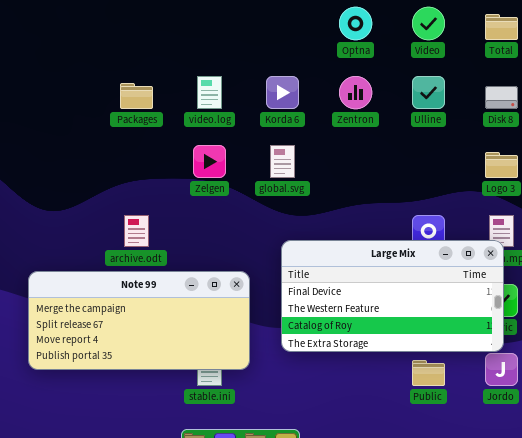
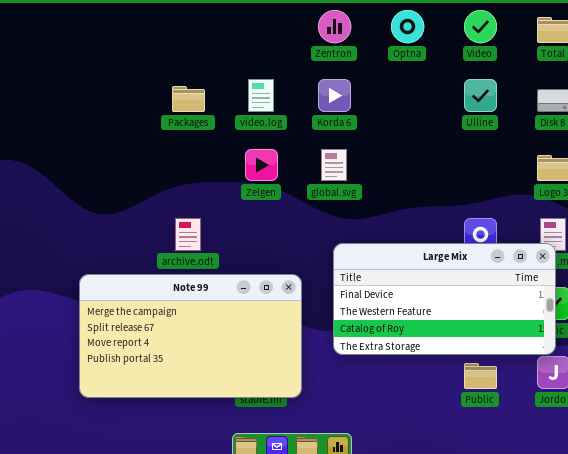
Zentron: [339,76,372,109] -> [318,10,351,43], moved
Note 99: [28,271,250,370] -> [79,274,302,398], resized

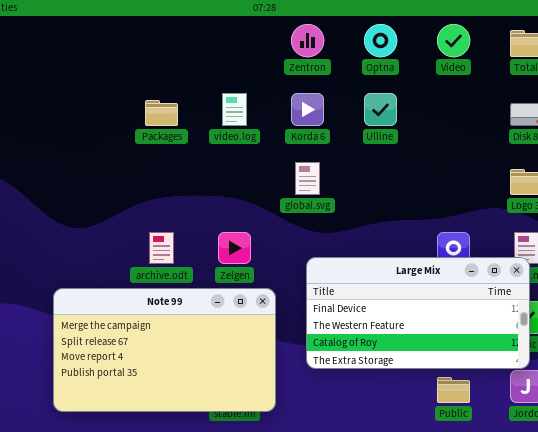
Ulline: [464,79,497,112] -> [364,93,397,126], moved
Zelgen: [245,149,278,181] -> [218,232,251,264], moved

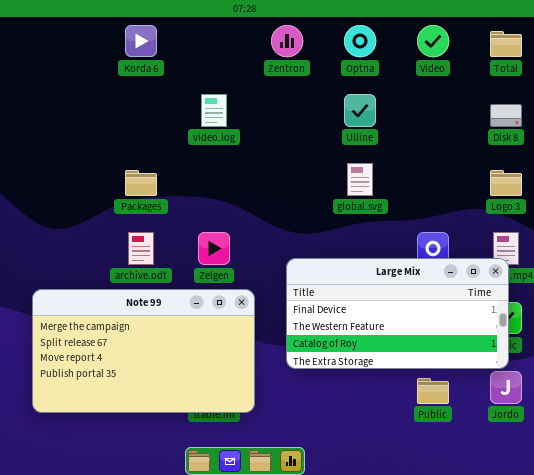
Korda 6: [291,93,324,126] -> [125,25,157,57], moved
Packages: [145,100,178,126] -> [125,170,157,196], moved
global.svg: [295,162,320,195] -> [347,163,373,196], moved

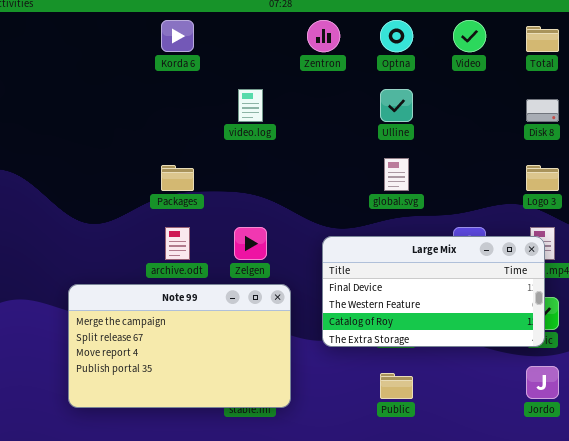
Large Mix: [286,258,509,369] -> [322,236,545,347], moved
Public: [417,378,449,404] -> [380,373,413,399], moved

